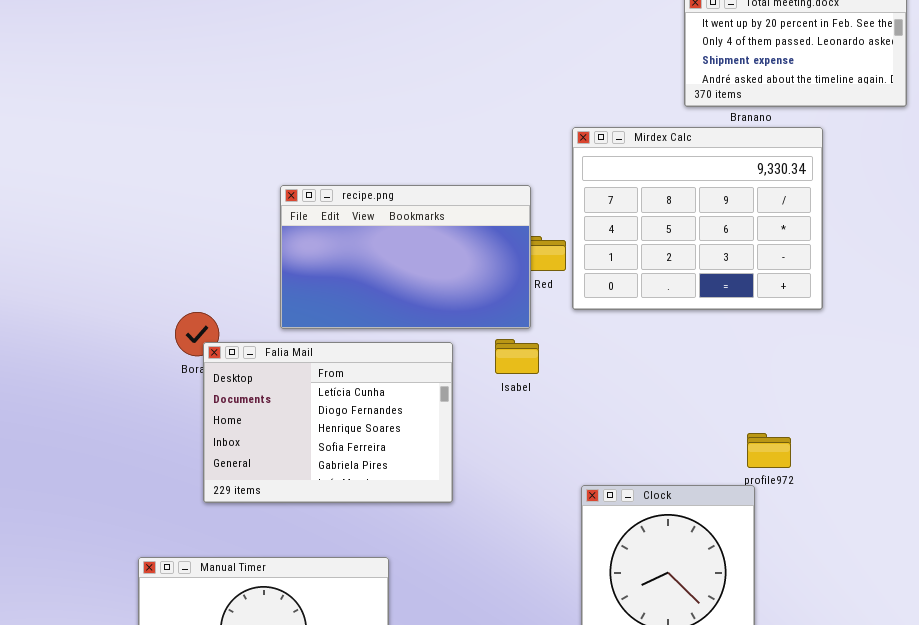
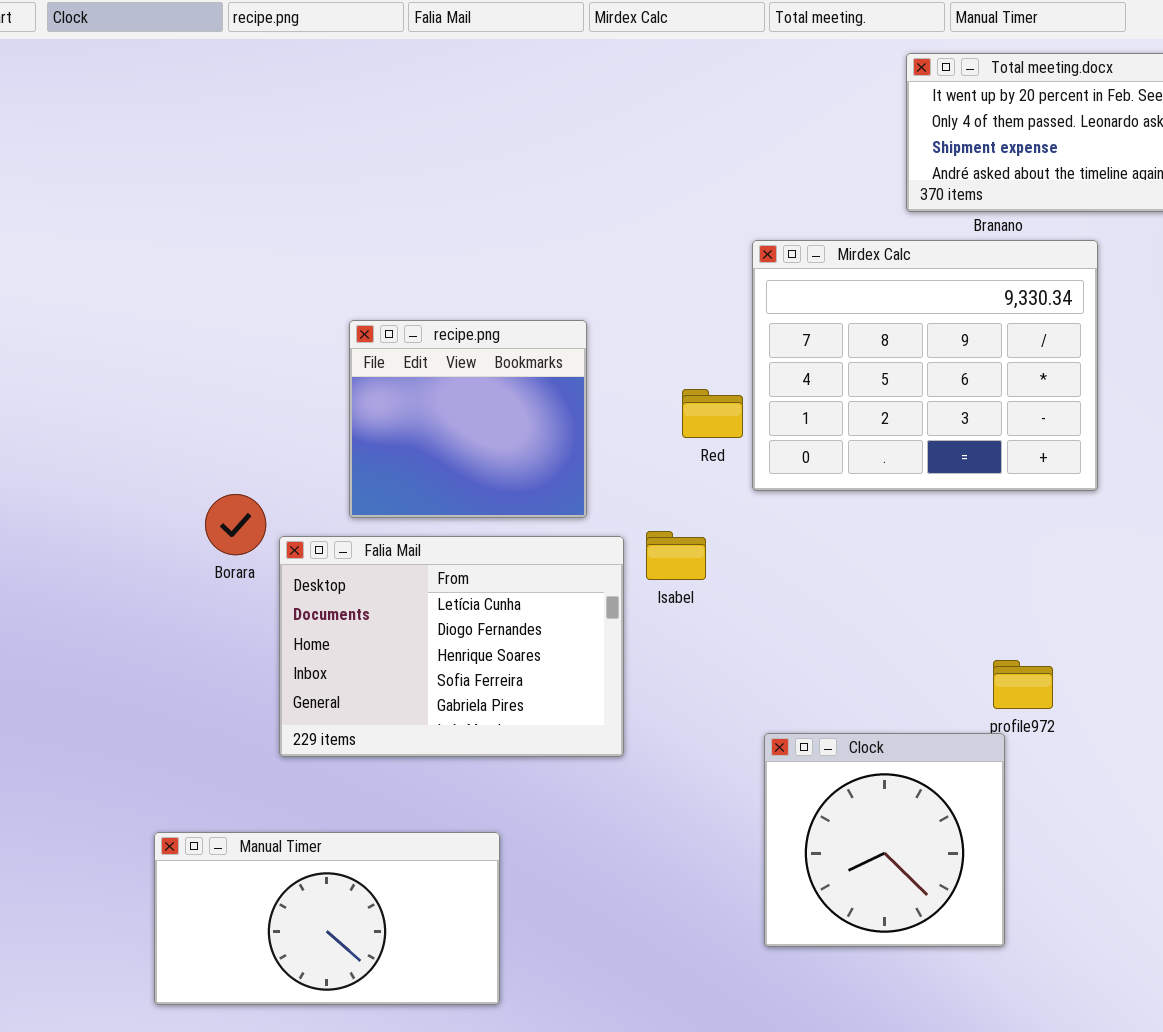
recipe.png: [280,185,531,329] -> [349,320,587,518], resized
Falia Mail: [203,342,453,503] -> [279,536,624,757], moved

